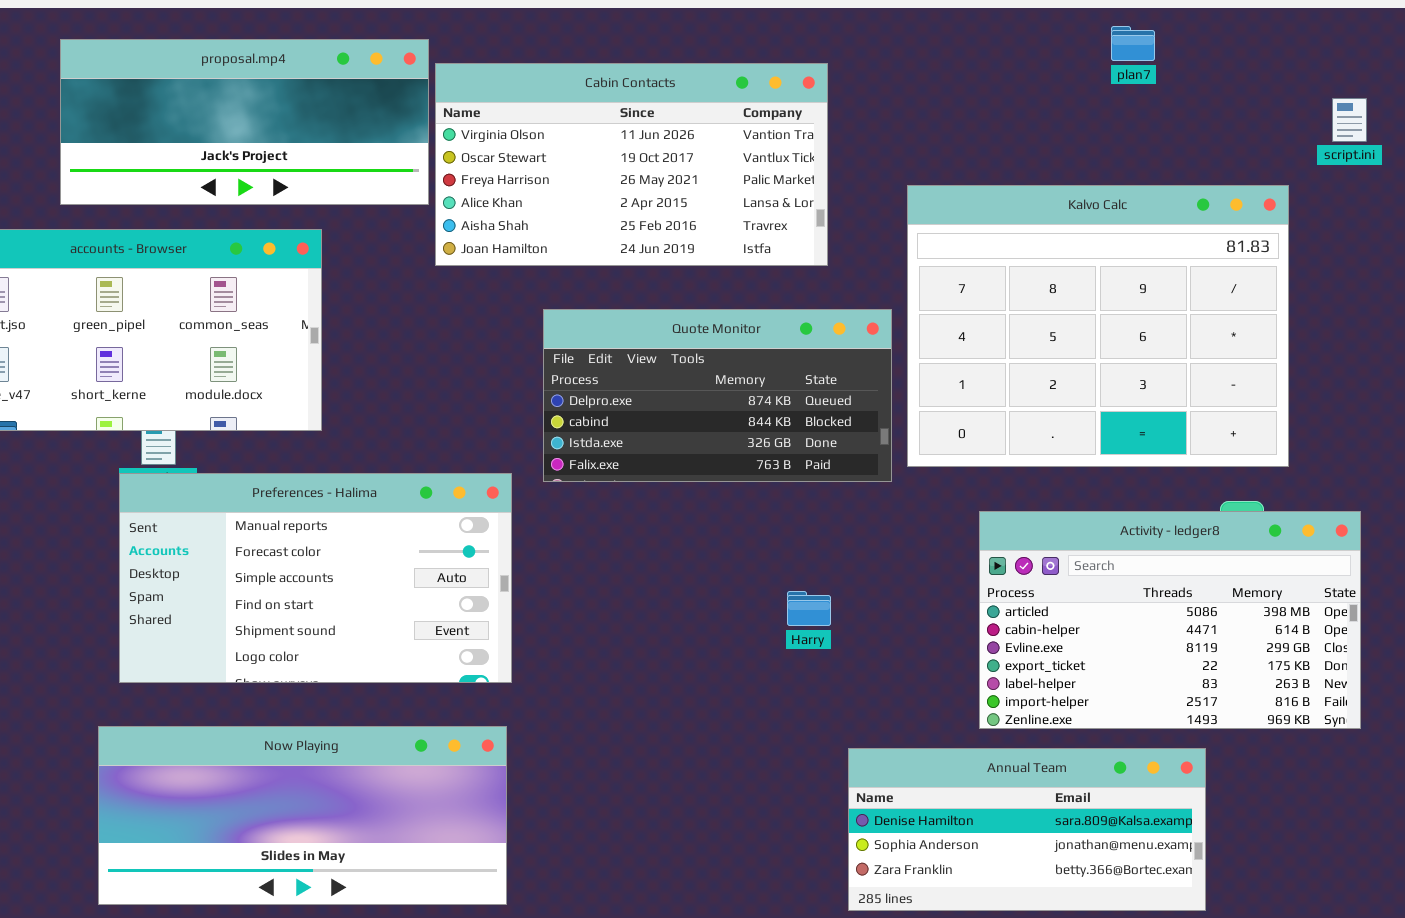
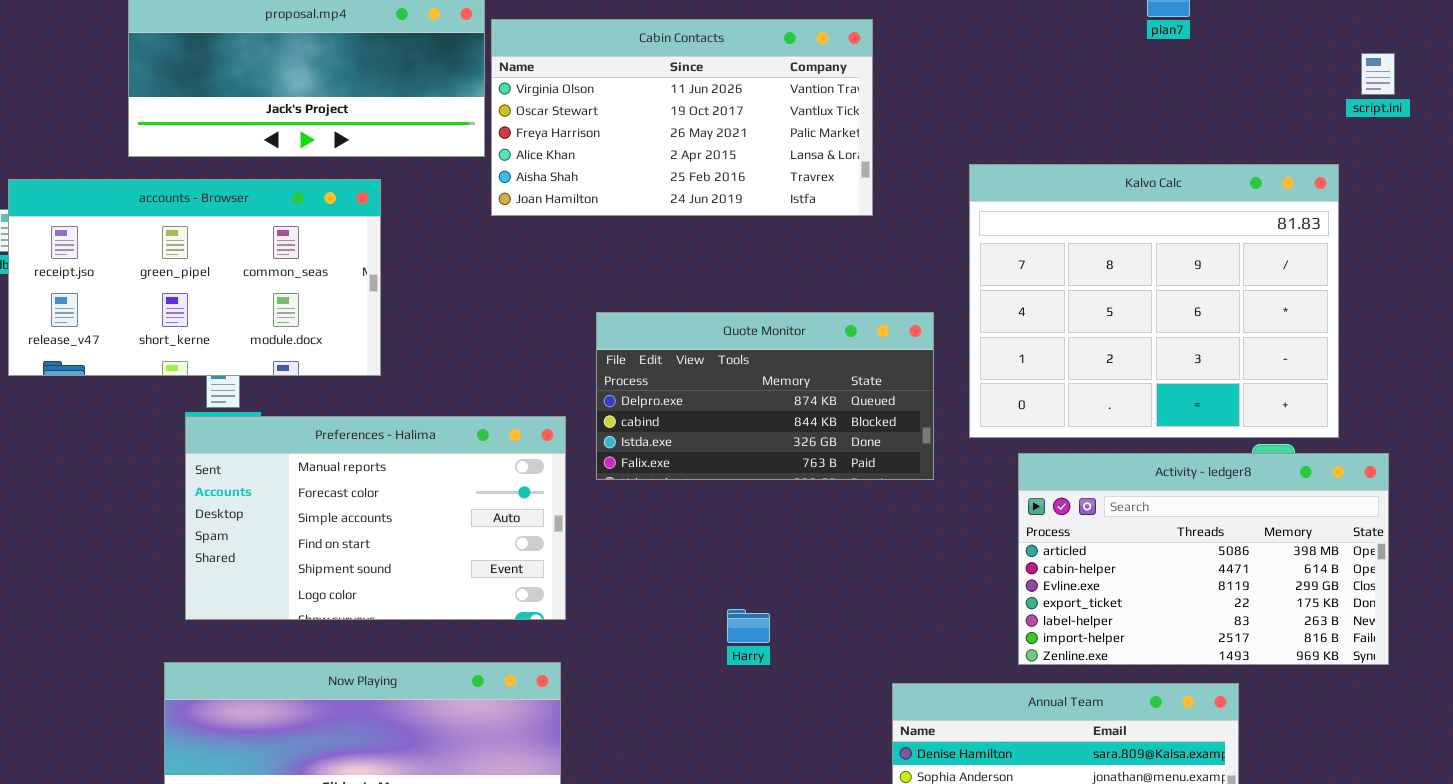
Kalvo Calc: [907,185,1289,467] -> [969,164,1339,438], moved
Quote Monitor: [543,309,892,482] -> [596,312,934,480], moved
Harry: [787,591,831,626] -> [727,609,770,643], moved

